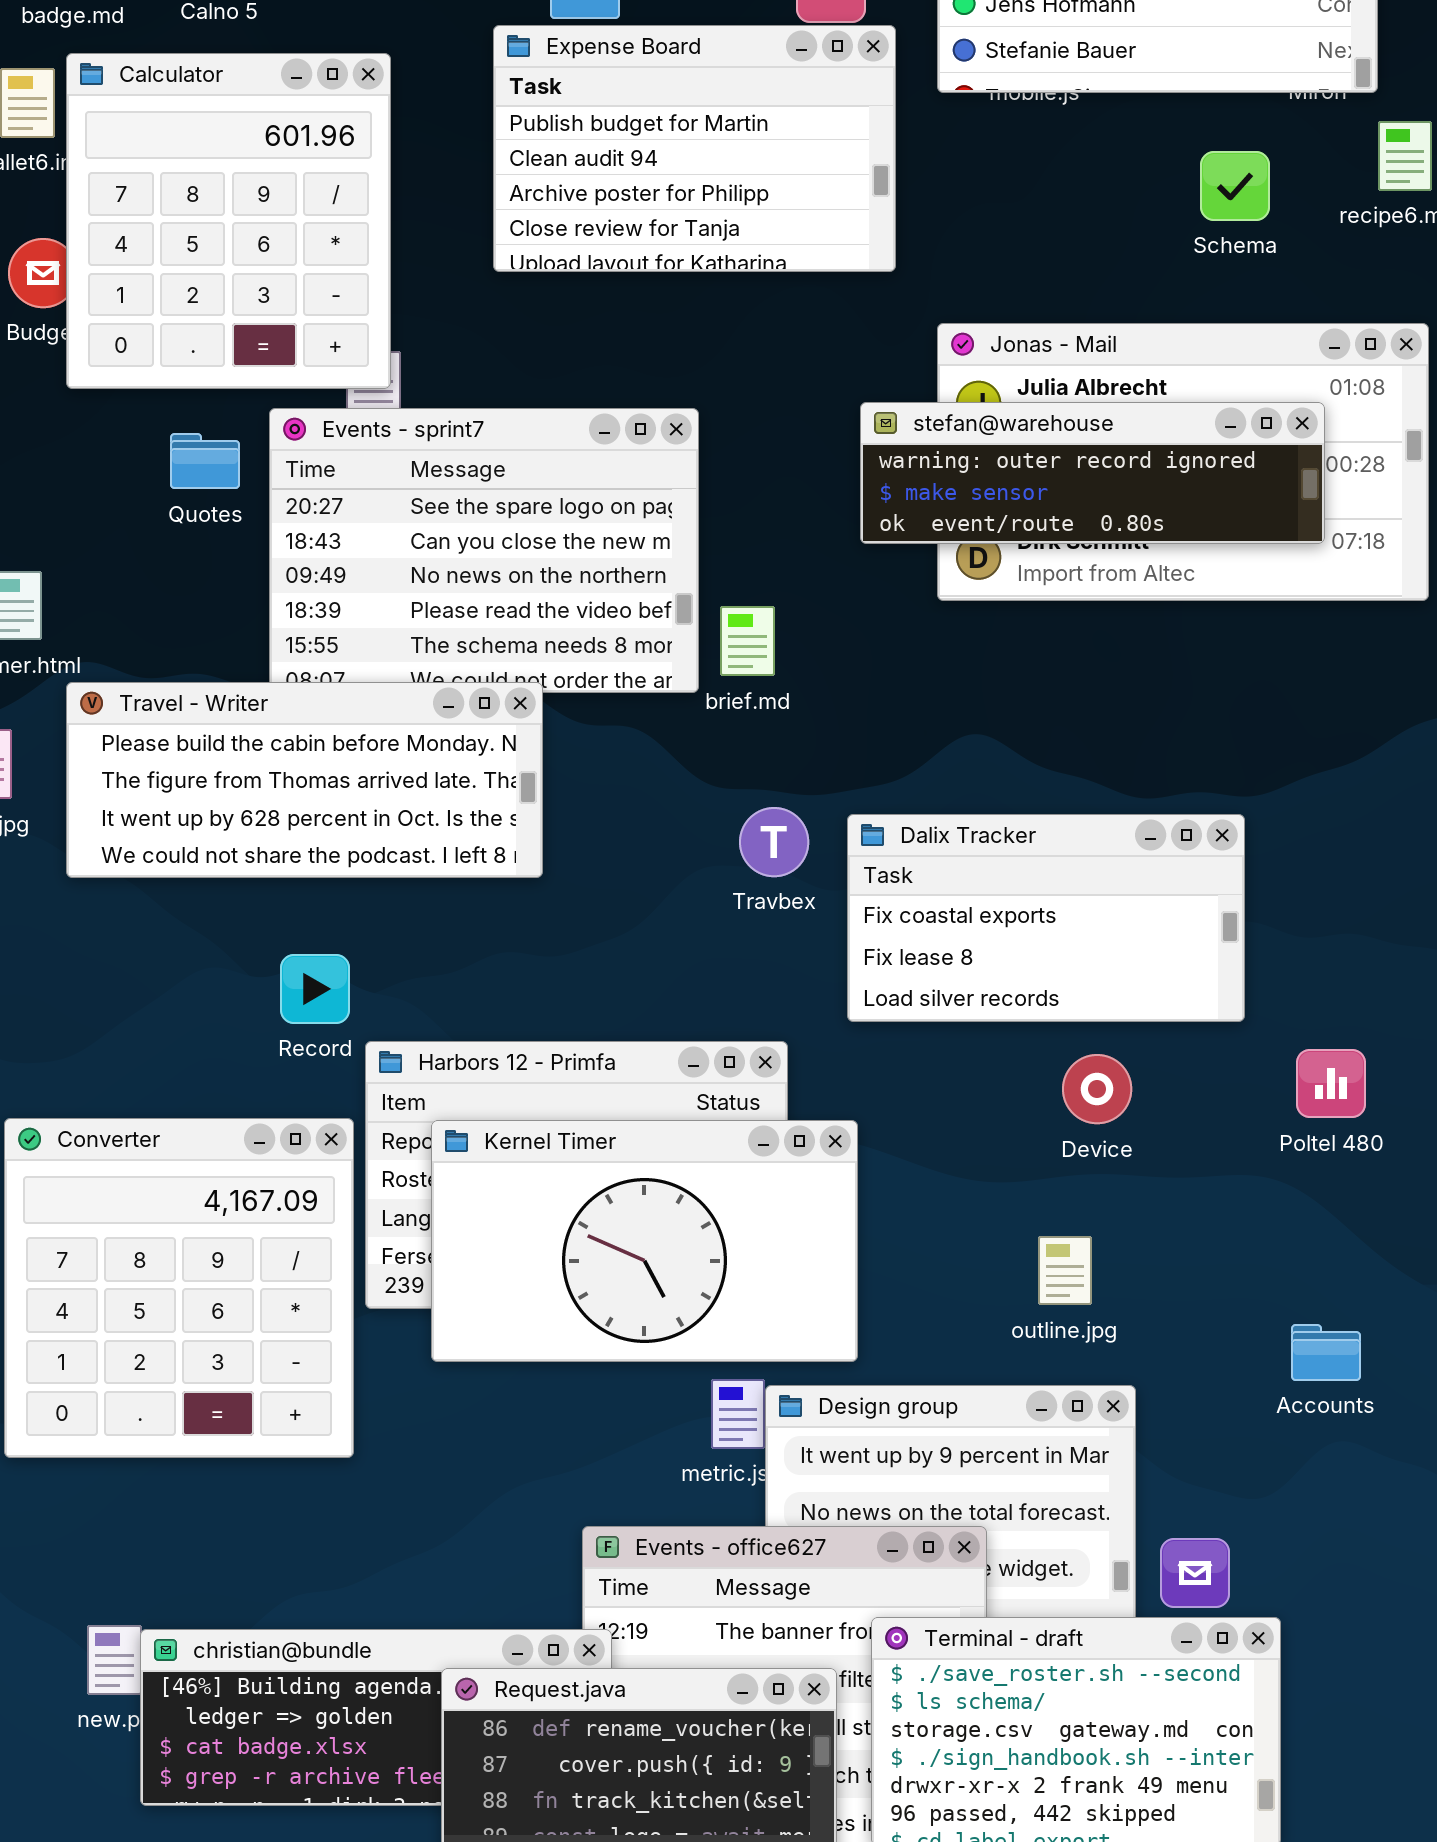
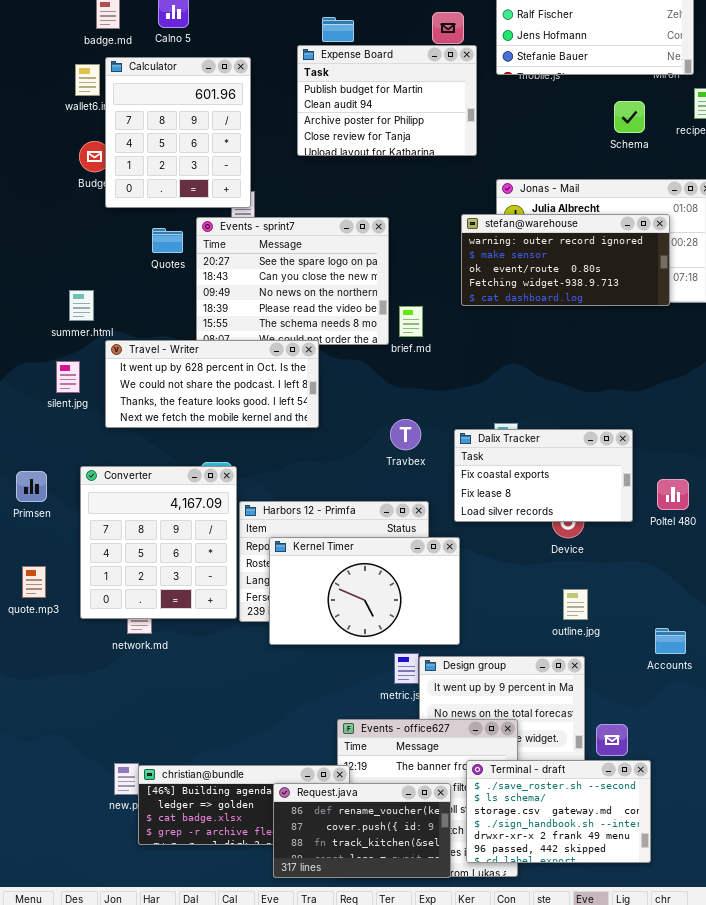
stefan@warehouse: [860,402,1325,544] -> [461,214,670,306], resized
Travel - Writer: [66,682,543,878] -> [105,340,319,428], scrolled down 2 rows
Travbex: [739,807,809,877] -> [390,419,421,450], moved
Dalix Tracker: [847,814,1245,1022] -> [454,429,633,522], moved
Poltel 480: [1296,1049,1366,1118] -> [657,479,689,510], moved
Converter: [4,1118,354,1458] -> [80,466,237,619], moved
outline.jpg: [1038,1236,1092,1305] -> [563,589,588,620], moved

